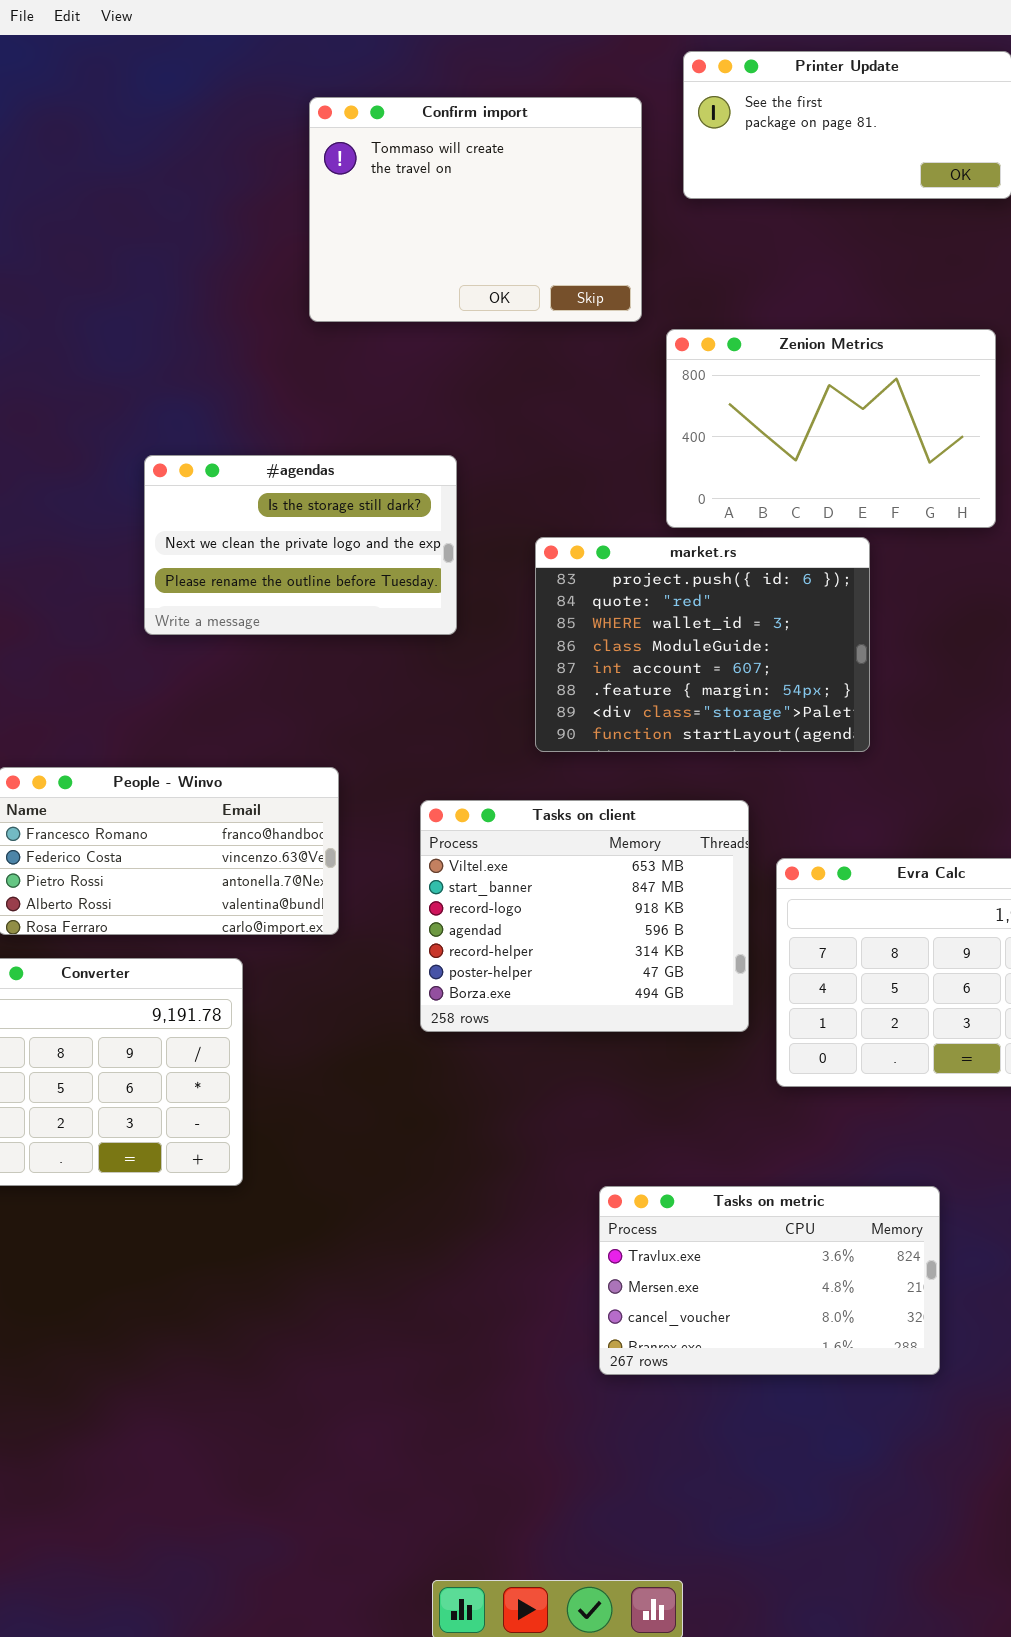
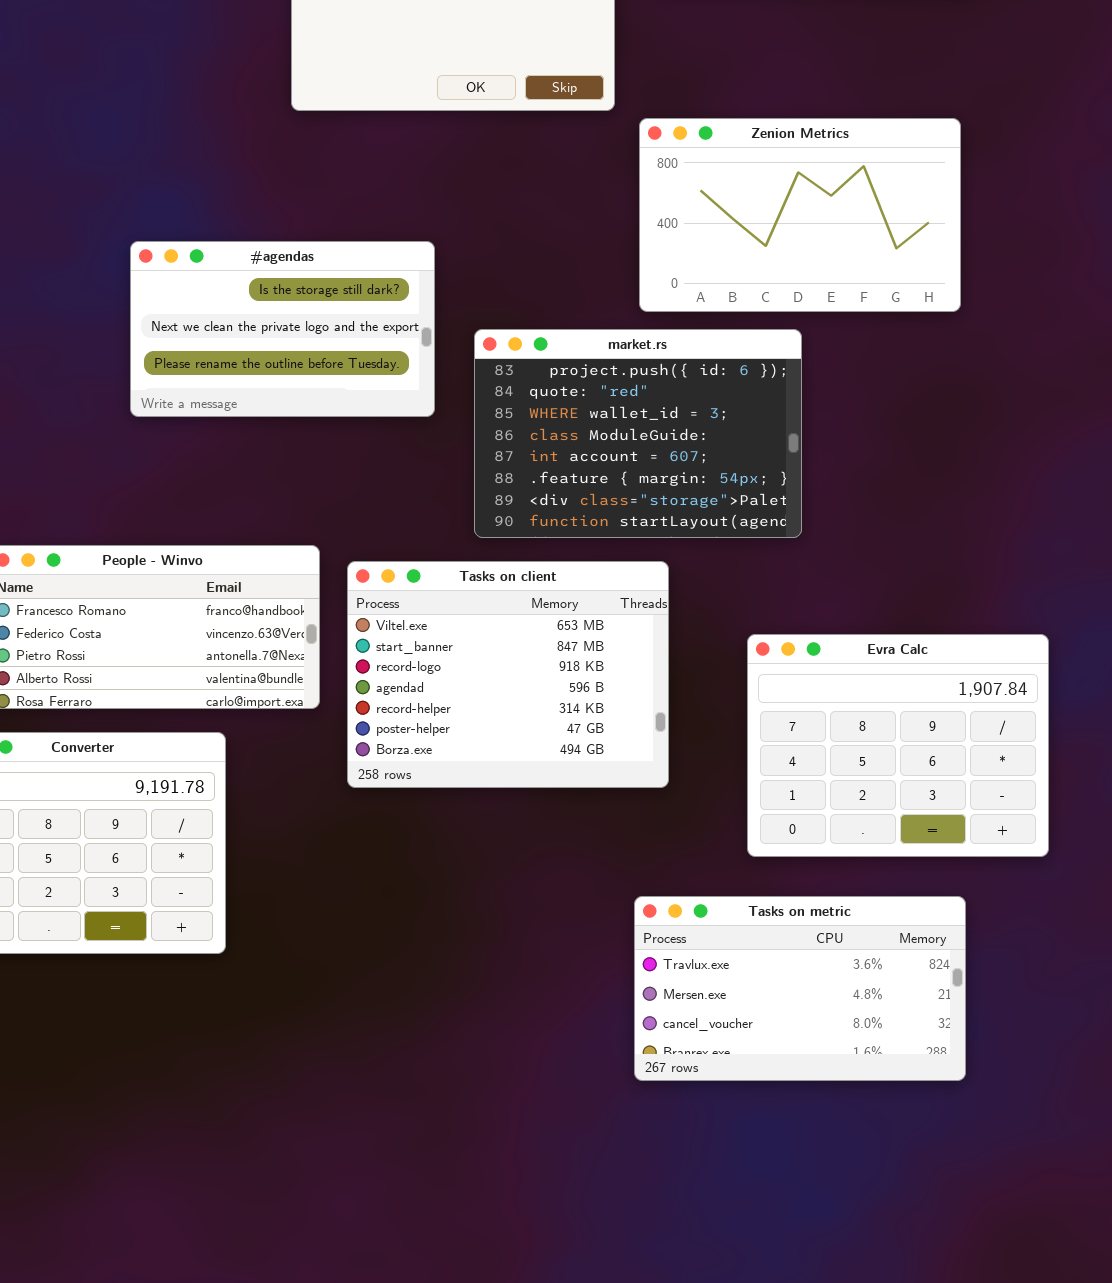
market.rs: [535,537,870,752] -> [474,329,802,538], moved
Tasks on client: [420,800,749,1032] -> [347,561,669,788], moved
Tasks on metric: [599,1186,940,1375] -> [634,896,966,1081], moved

